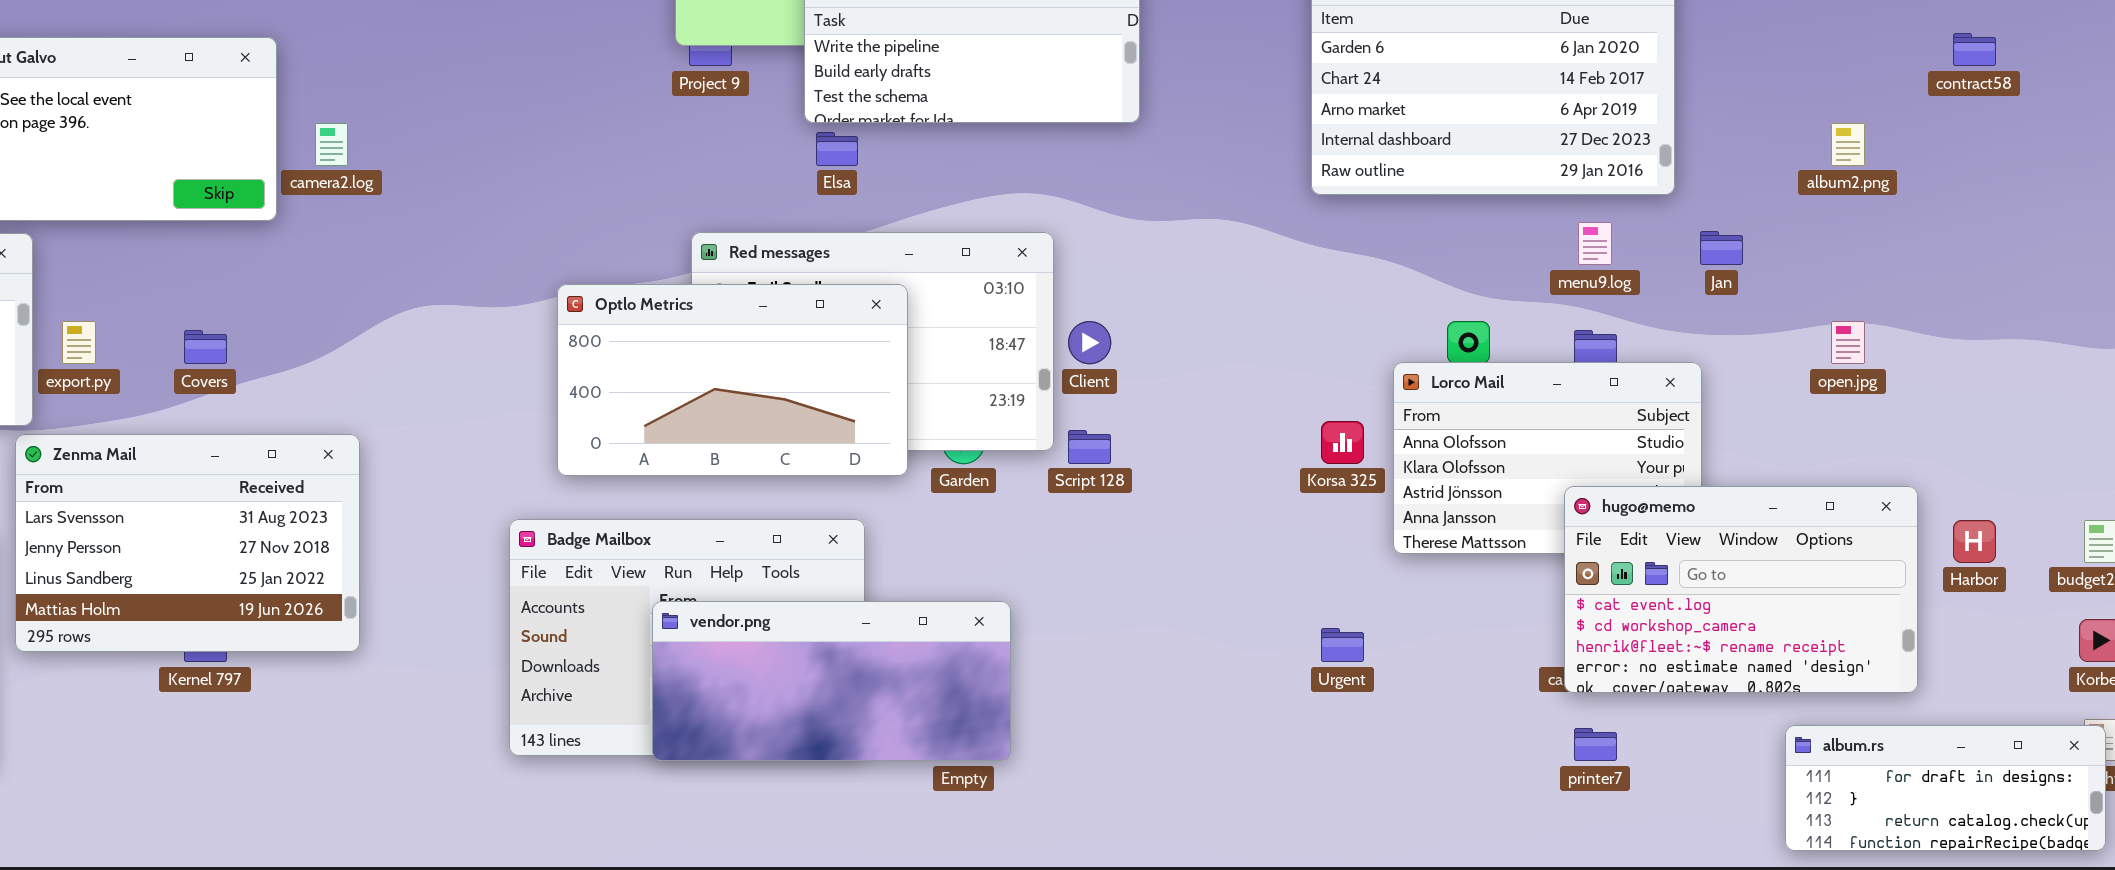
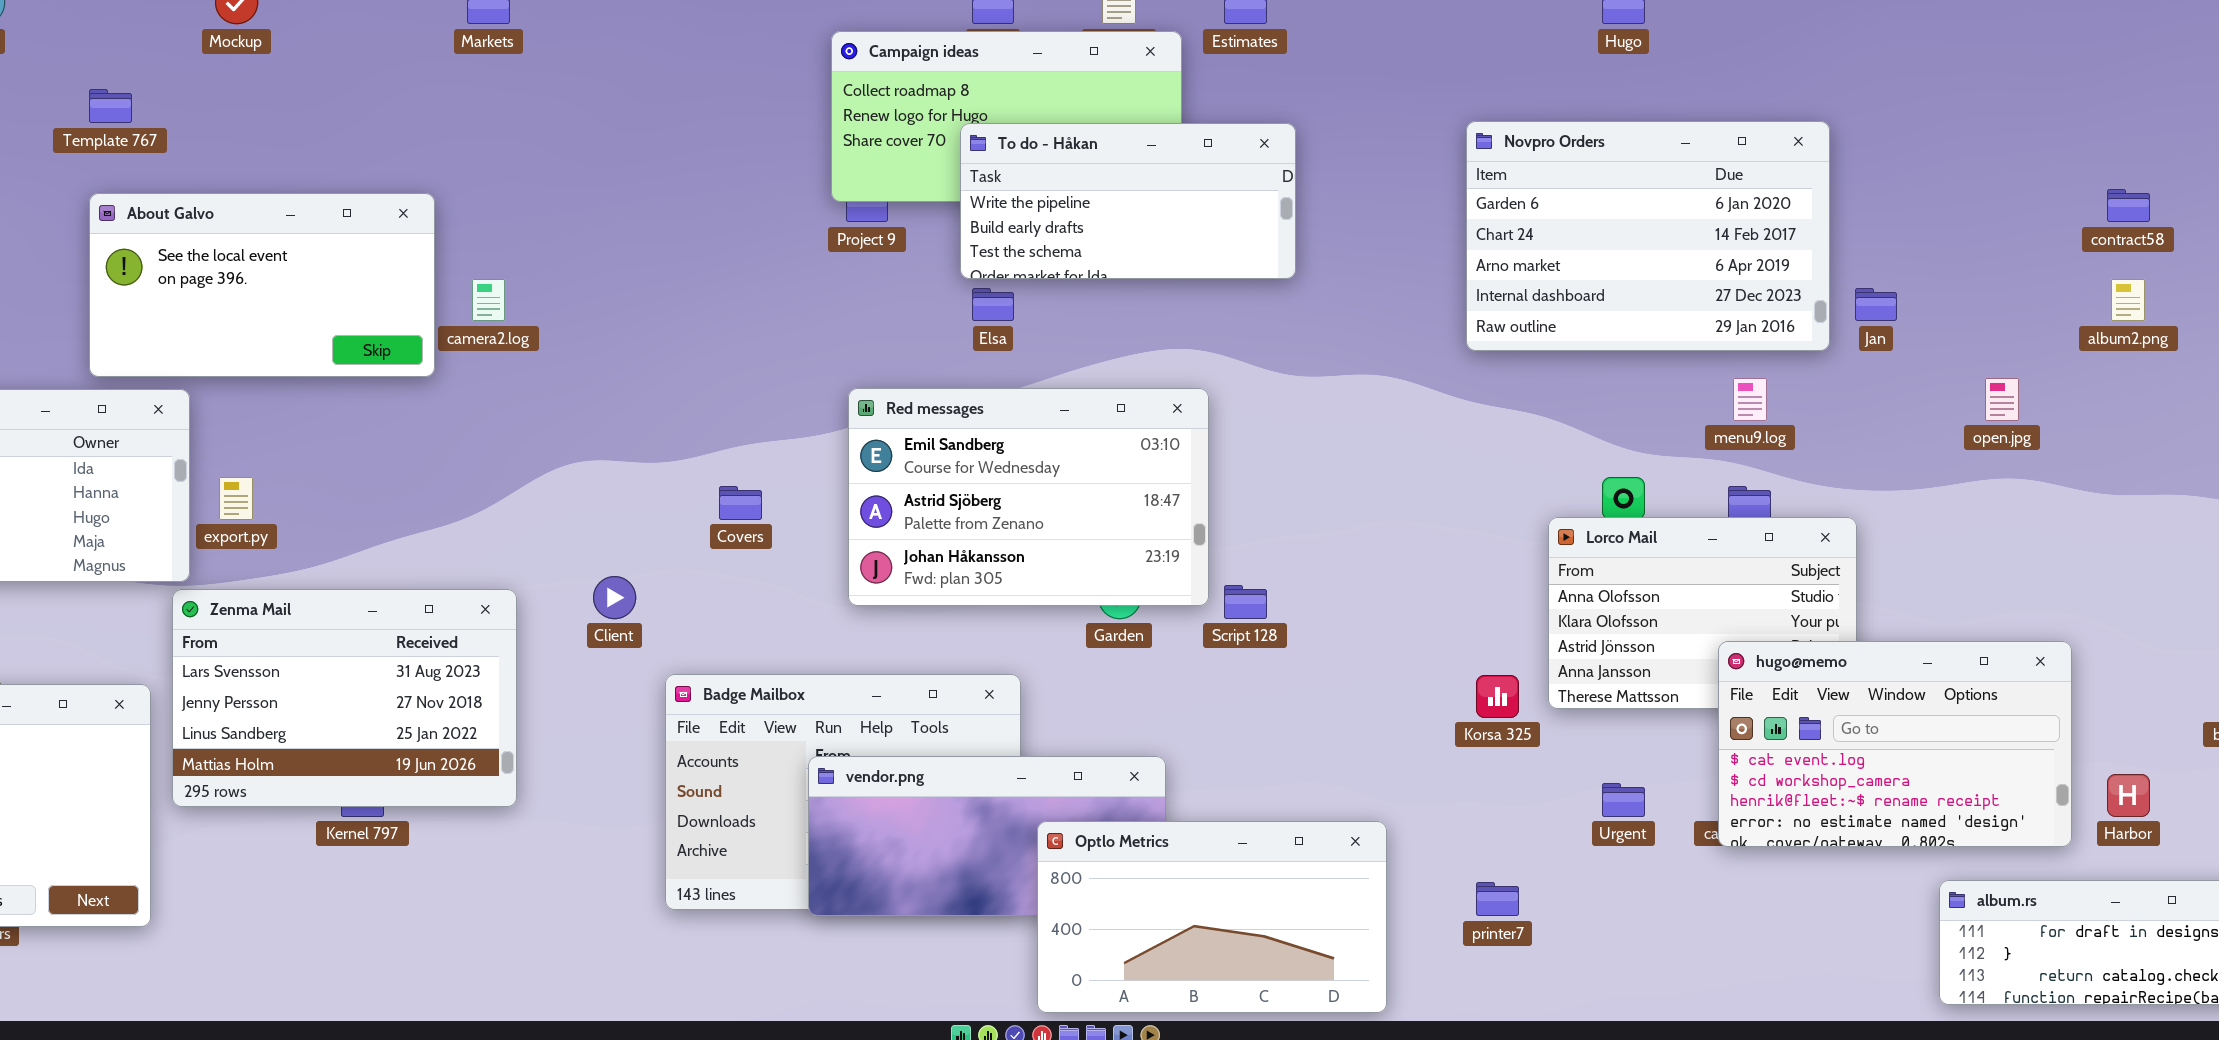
album2.png: [1831,123,1865,166] -> [2111,279,2145,321], moved
Jan: [1700,231,1743,265] -> [1855,288,1897,321], moved
Optlo Metrics: [557,284,908,476] -> [1037,821,1387,1013], moved
Client: [1068,321,1111,364] -> [593,576,636,619], moved
open.jpg: [1831,321,1865,364] -> [1985,378,2019,421], moved
Covers: [184,330,227,364] -> [719,486,762,520], moved
Korsa 325: [1321,421,1364,464] -> [1476,675,1519,718], moved
Harbor: [1953,520,1996,563] -> [2107,774,2150,817], moved
Urgent: [1321,628,1364,662] -> [1602,783,1645,817], moved
printer7: [1574,728,1617,761] -> [1476,882,1519,916], moved

